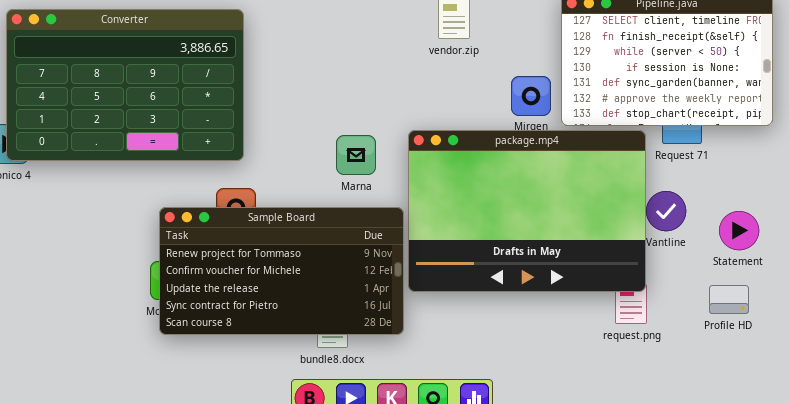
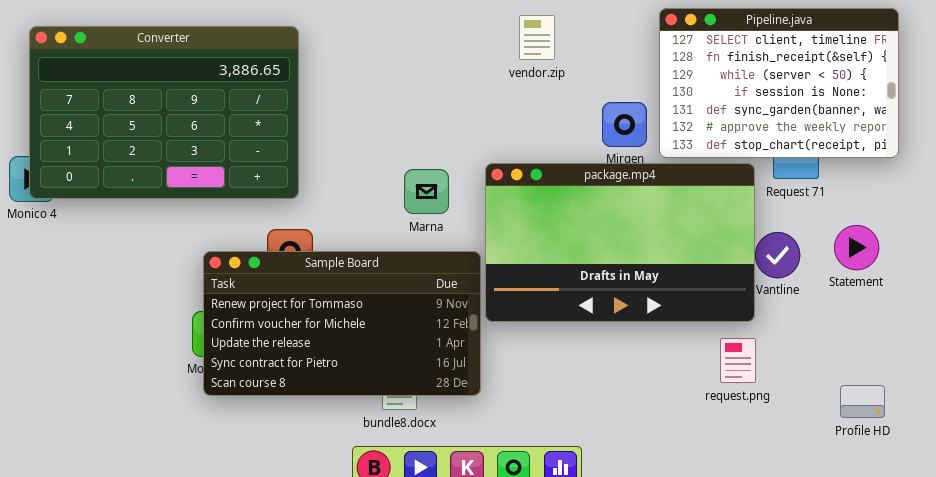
package.mp4: [408,130,646,292] -> [485,163,755,322], resized
Statement: [719,211,759,250] -> [834,225,879,270], moved
Profile HD: [709,285,749,314] -> [840,385,885,418], moved

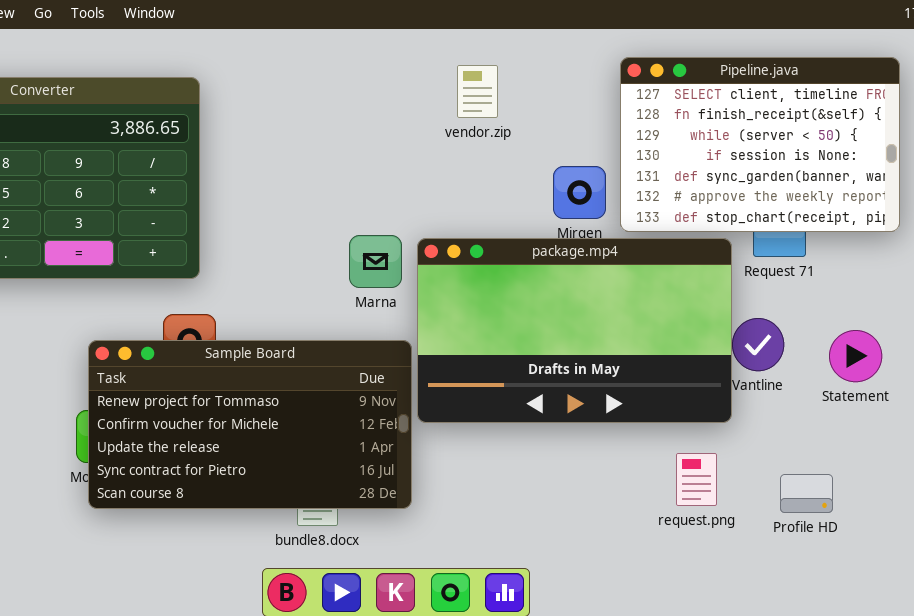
Marna: [404,169,449,214] -> [349,235,402,288], moved
Statement: [834,225,879,270] -> [829,330,882,382], moved
request.png: [720,338,756,383] -> [676,453,717,506], moved
Profile HD: [840,385,885,418] -> [780,474,833,513], moved

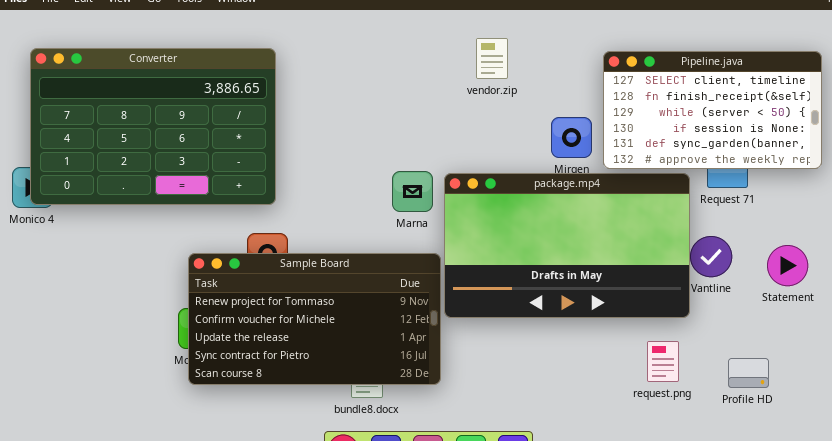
Pipeline.java: [620,57,900,232] -> [603,51,822,169], resized

